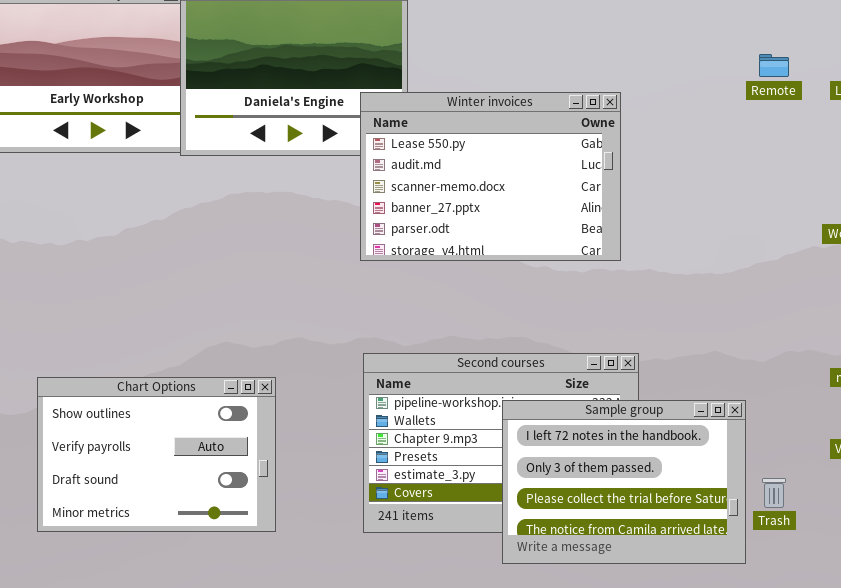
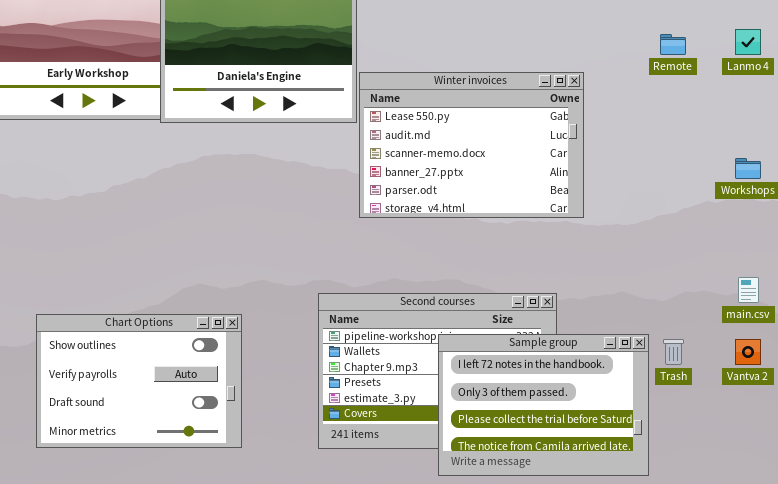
Winter invoices: [360,92,621,261] -> [359,72,584,218], moved
Trash: [762,478,786,508] -> [663,339,684,365], moved

